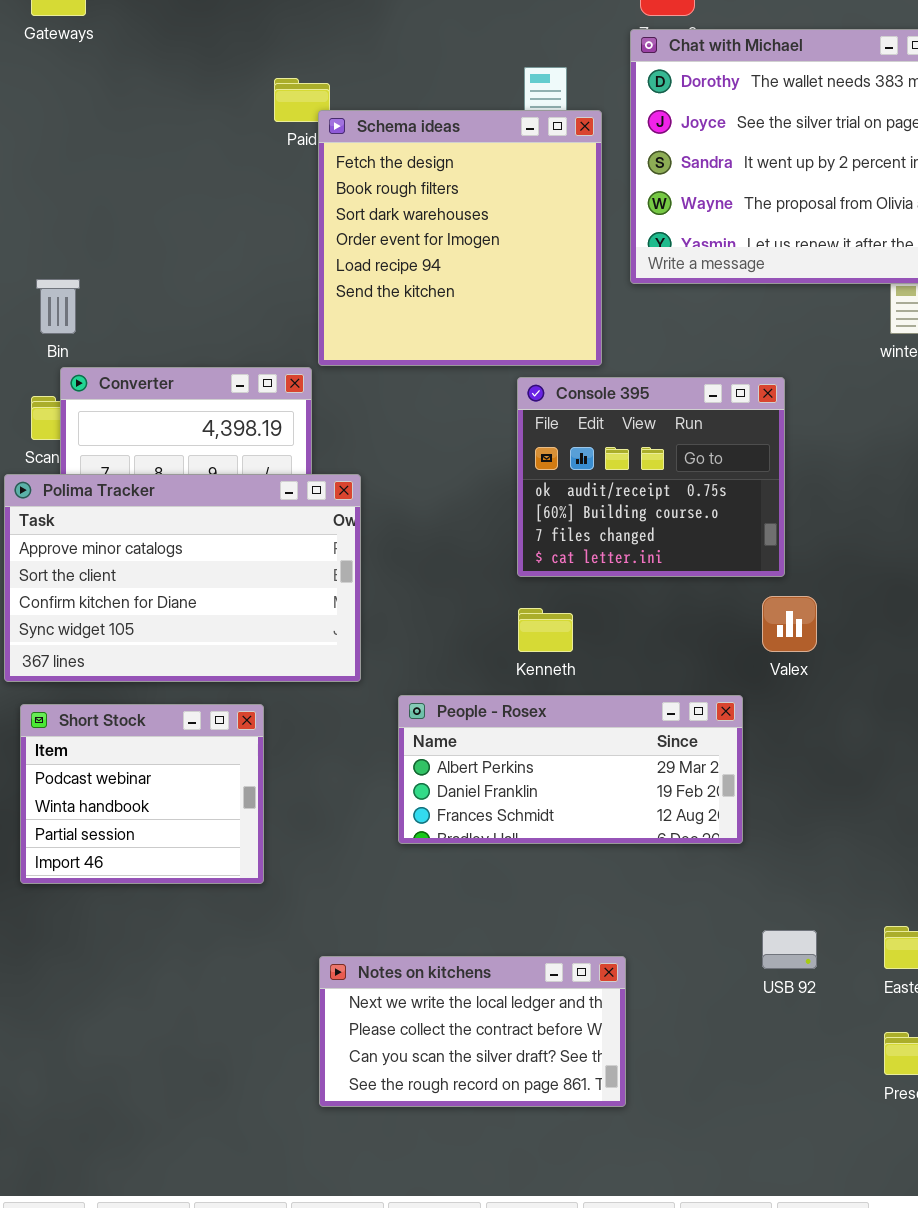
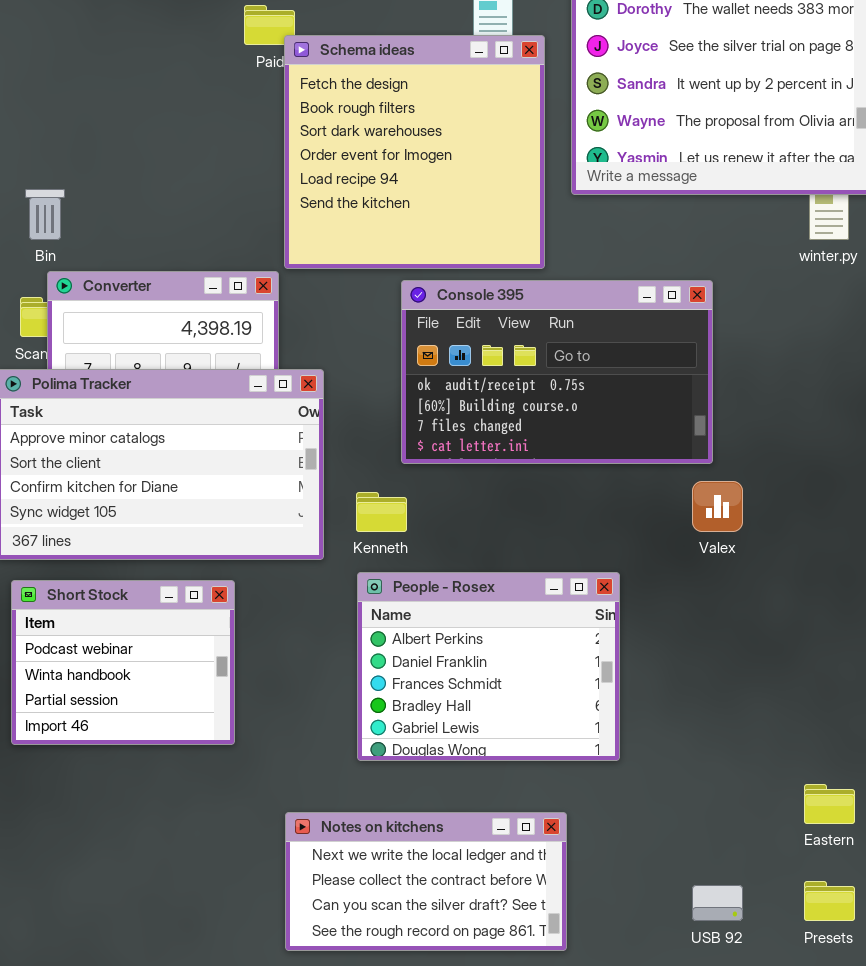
Console 395: [517,377,785,577] -> [401,280,713,464], resized
Kenneth: [518,608,573,652] -> [356,492,407,532], moved
People - Rosex: [398,695,743,844] -> [357,572,620,761], resized
USB 92: [762,930,817,969] -> [692,885,743,921], moved

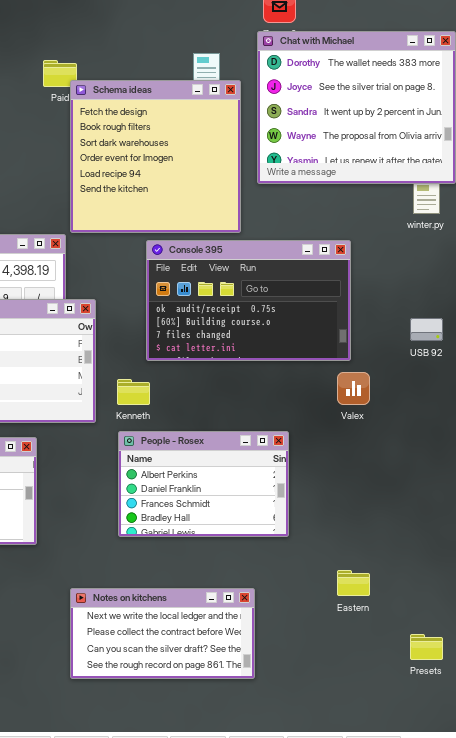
People - Rosex: [357,572,620,761] -> [118,431,289,537], resized
Eastern: [804,784,855,824] -> [337,570,370,596], moved
USB 92: [692,885,743,921] -> [410,318,443,341], moved

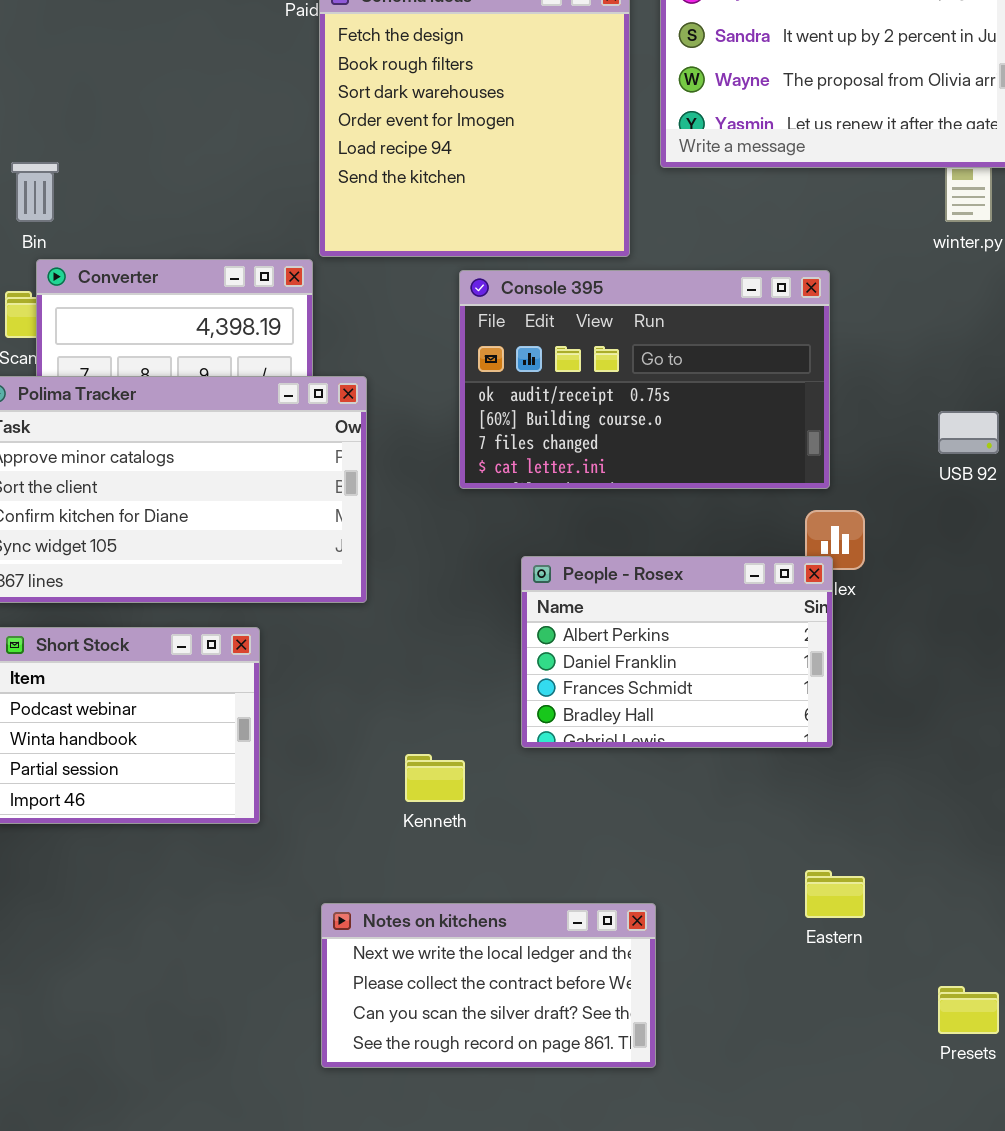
Kenneth: [117,379,150,405] -> [405,754,465,802], moved
People - Rosex: [118,431,289,537] -> [521,556,833,748], moved

